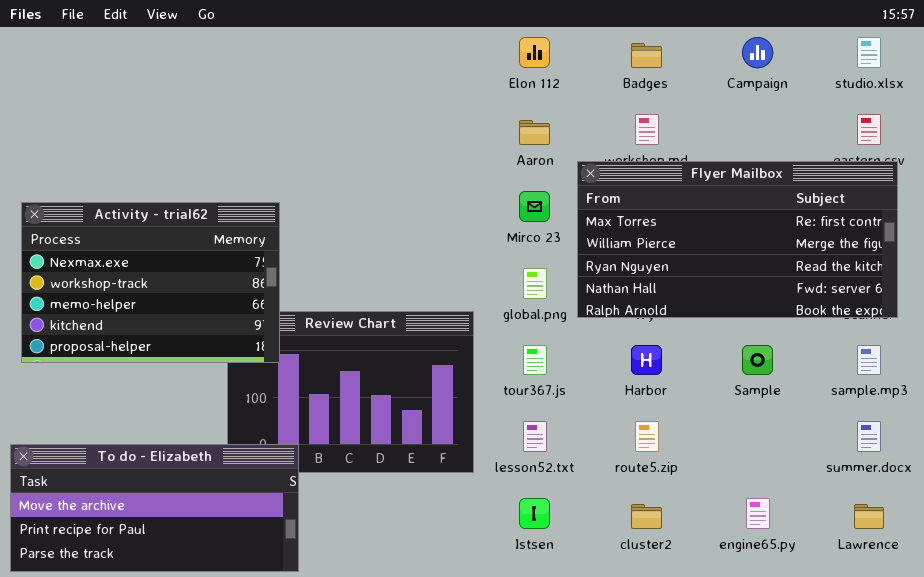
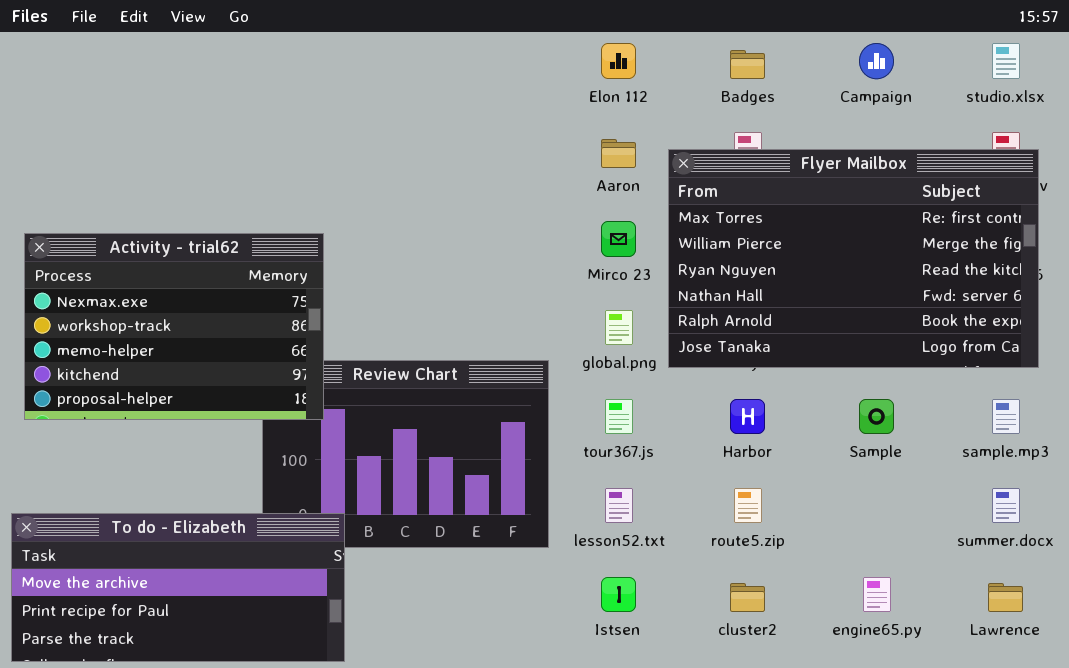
Flyer Mailbox: [577,161,898,318] -> [668,149,1039,368], resized

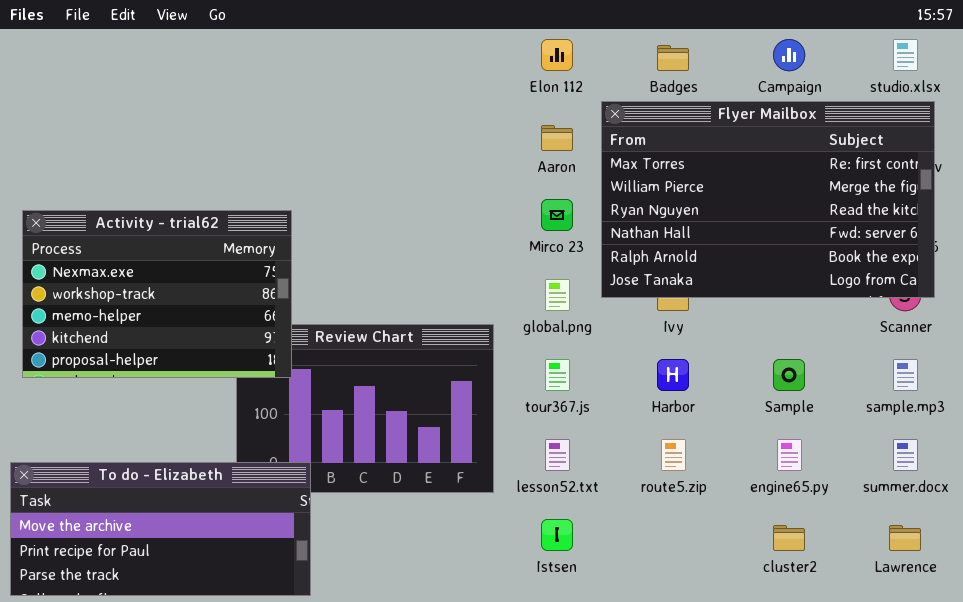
Flyer Mailbox: [668,149,1039,368] -> [601,101,935,298], moved
engine65.py: [863,577,891,612] -> [777,439,802,471], moved
cluster2: [730,583,765,612] -> [773,525,805,551], moved

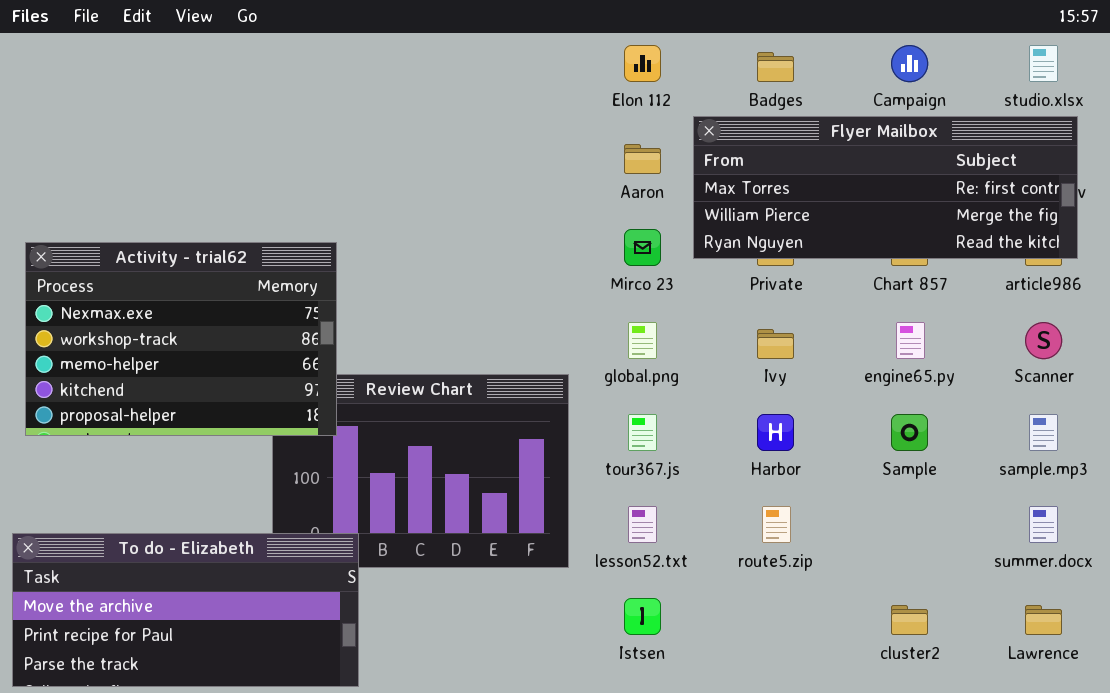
Flyer Mailbox: [601,101,935,298] -> [693,116,1078,259], resized
engine65.py: [777,439,802,471] -> [896,322,925,359], moved

